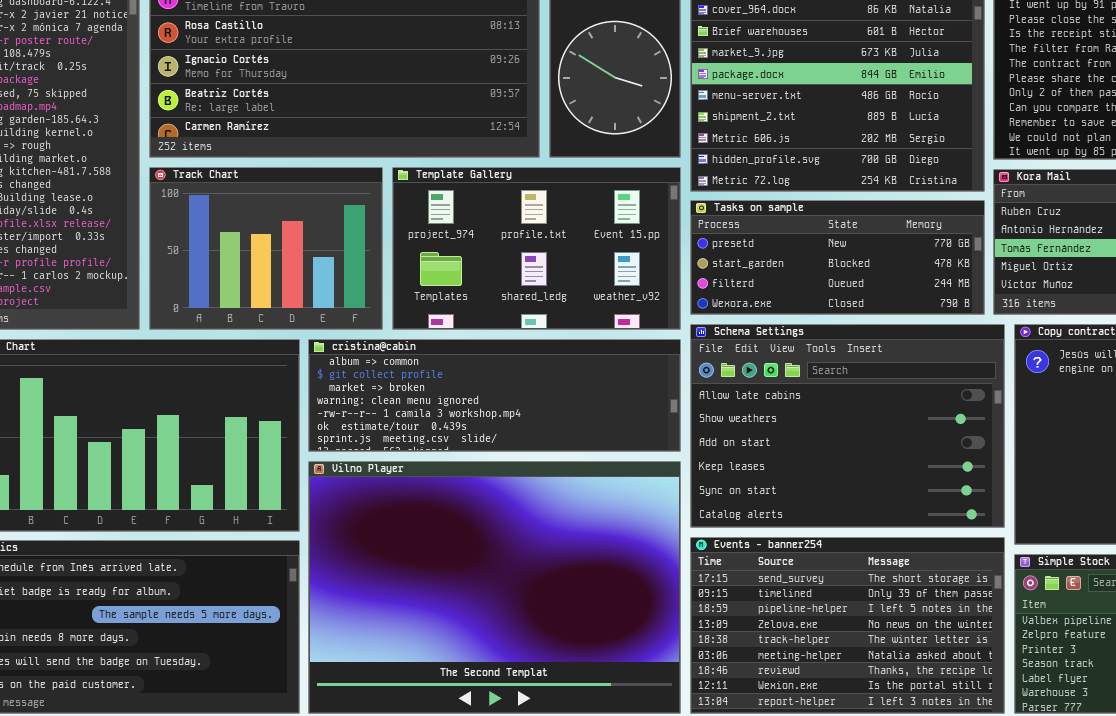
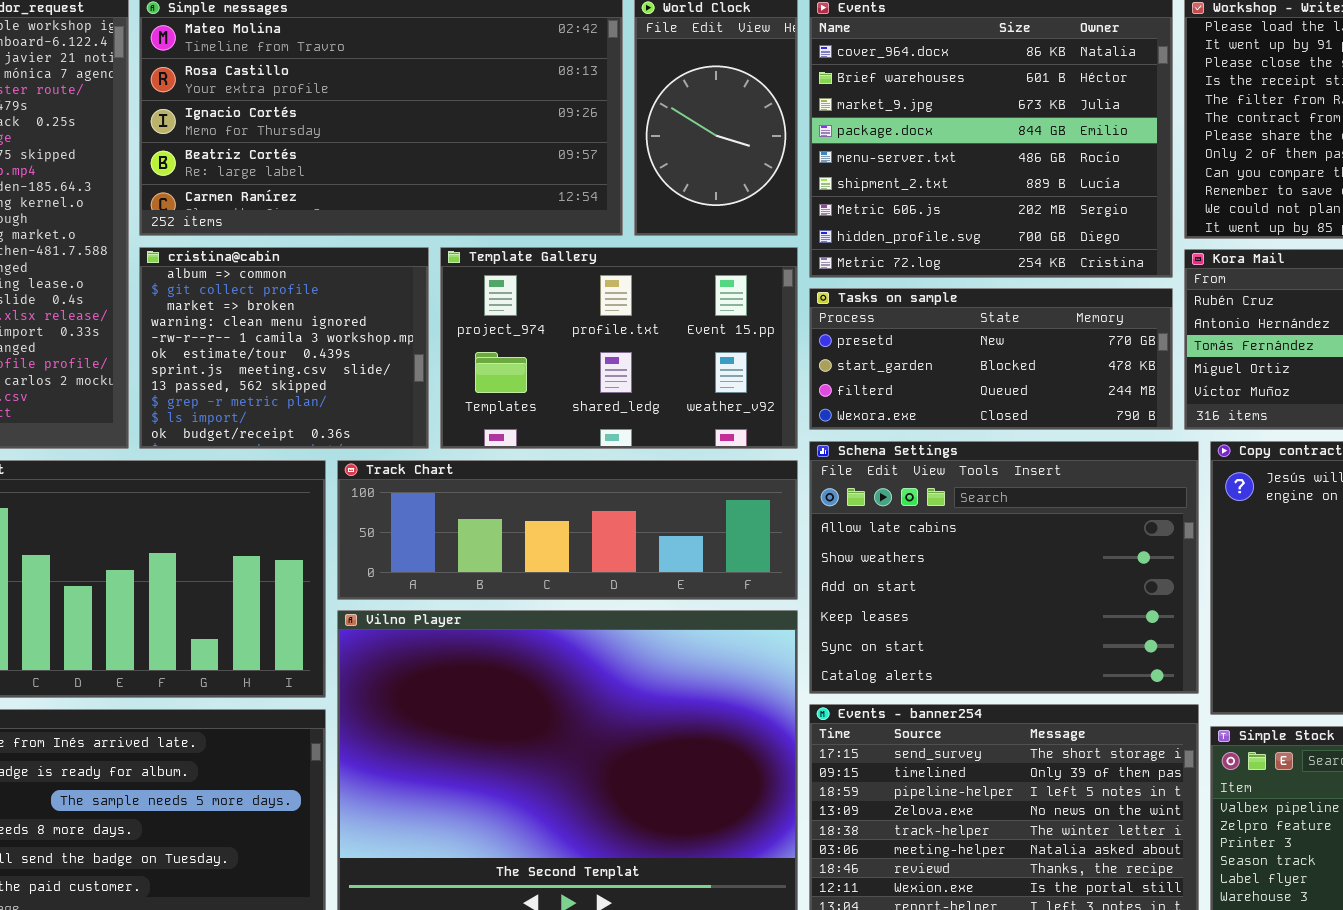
Track Chart: [149,167,383,330] -> [337,460,798,600], moved, resized
cristina@cabin: [308,339,681,452] -> [139,247,429,449], moved, resized

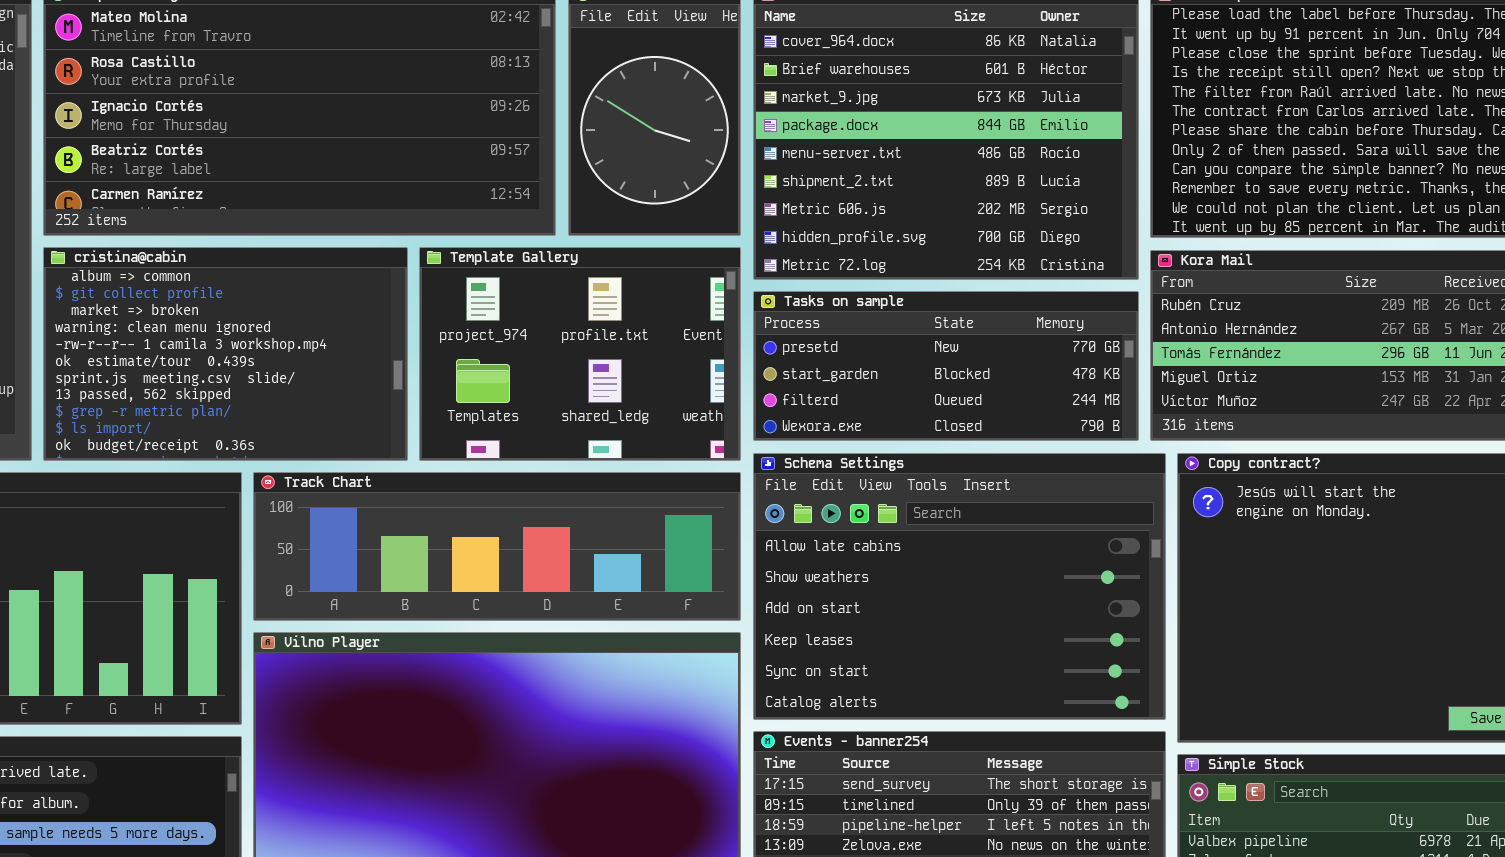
cristina@cabin: [139,247,429,449] -> [43,247,408,461], resized
Template Gallery: [440,247,798,449] -> [419,247,741,461], resized

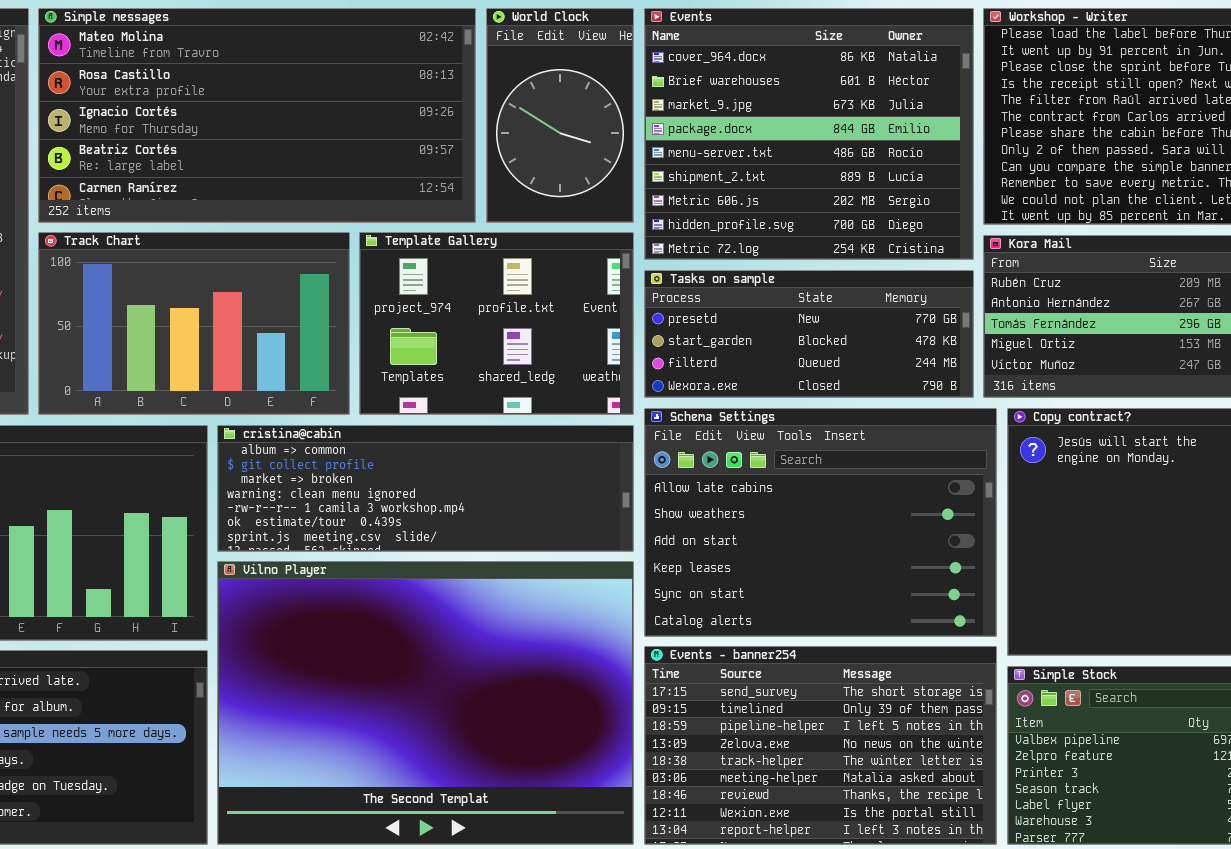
cristina@cabin: [43,247,408,461] -> [217,425,634,552], moved, resized
Track Chart: [253,472,741,621] -> [38,232,350,415], moved, resized

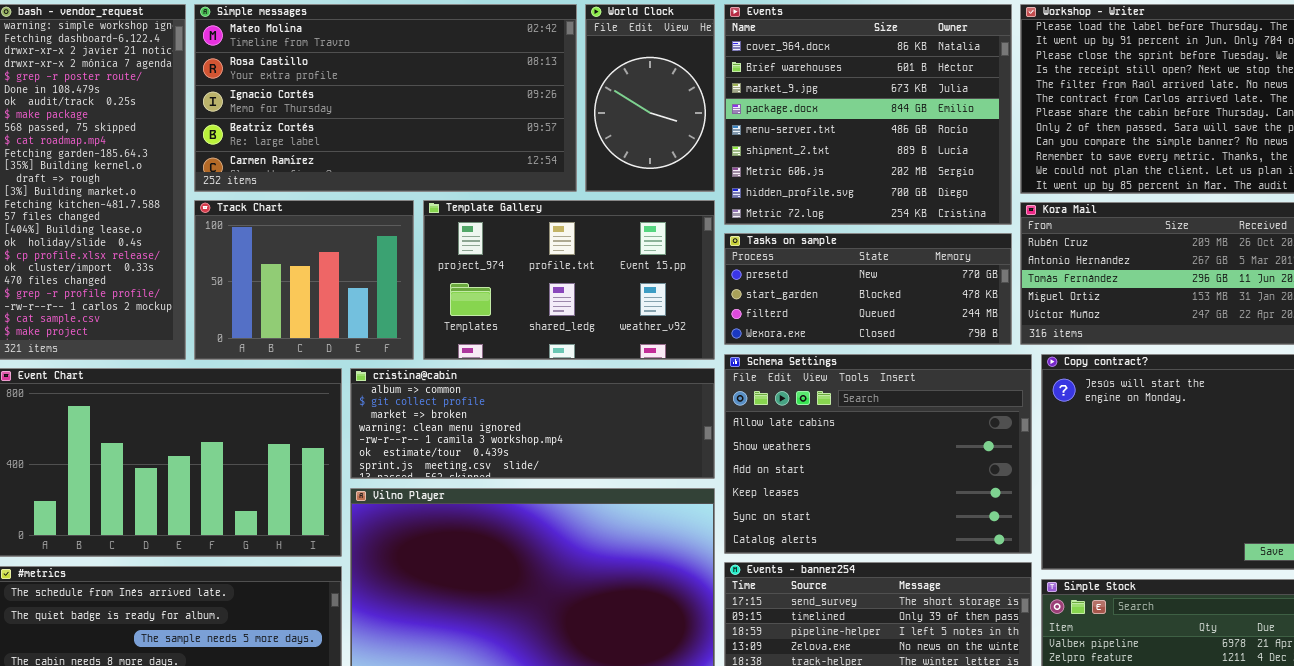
Track Chart: [38,232,350,415] -> [194,200,414,360], resized
Template Gallery: [359,232,634,415] -> [423,200,715,360], resized

